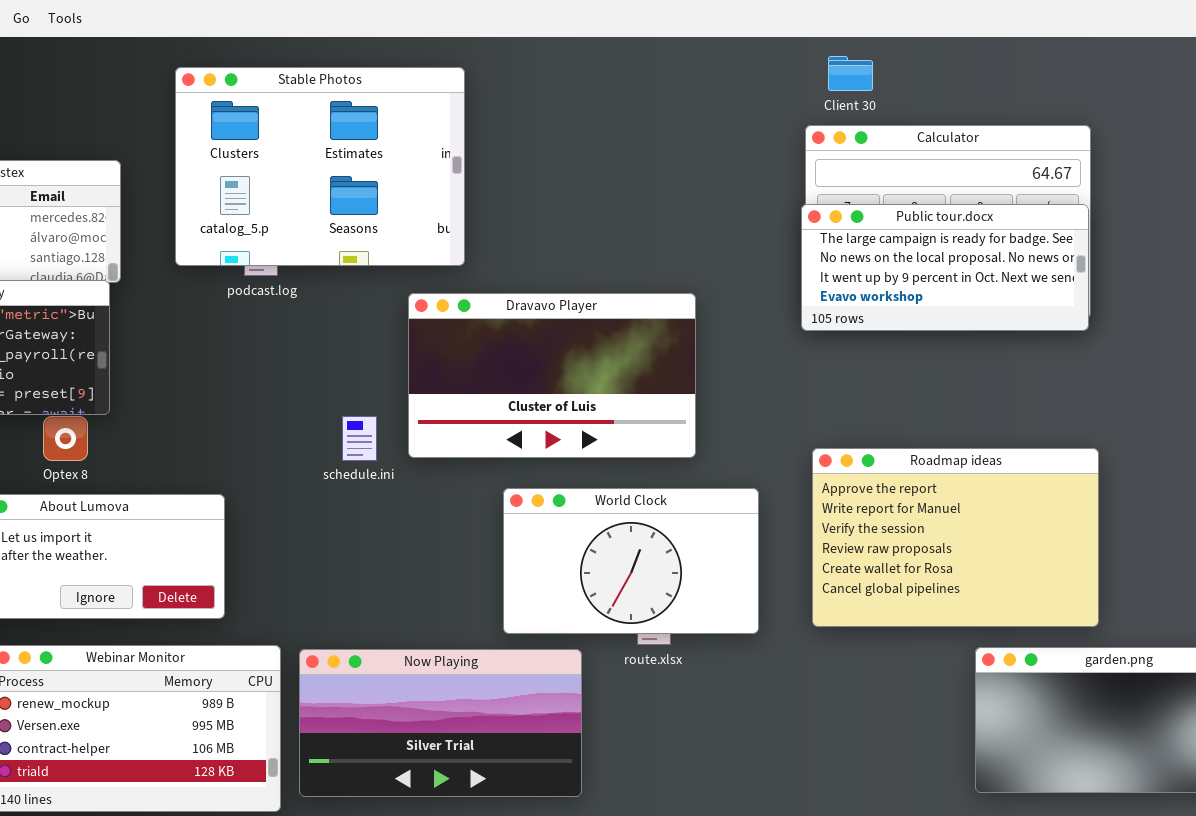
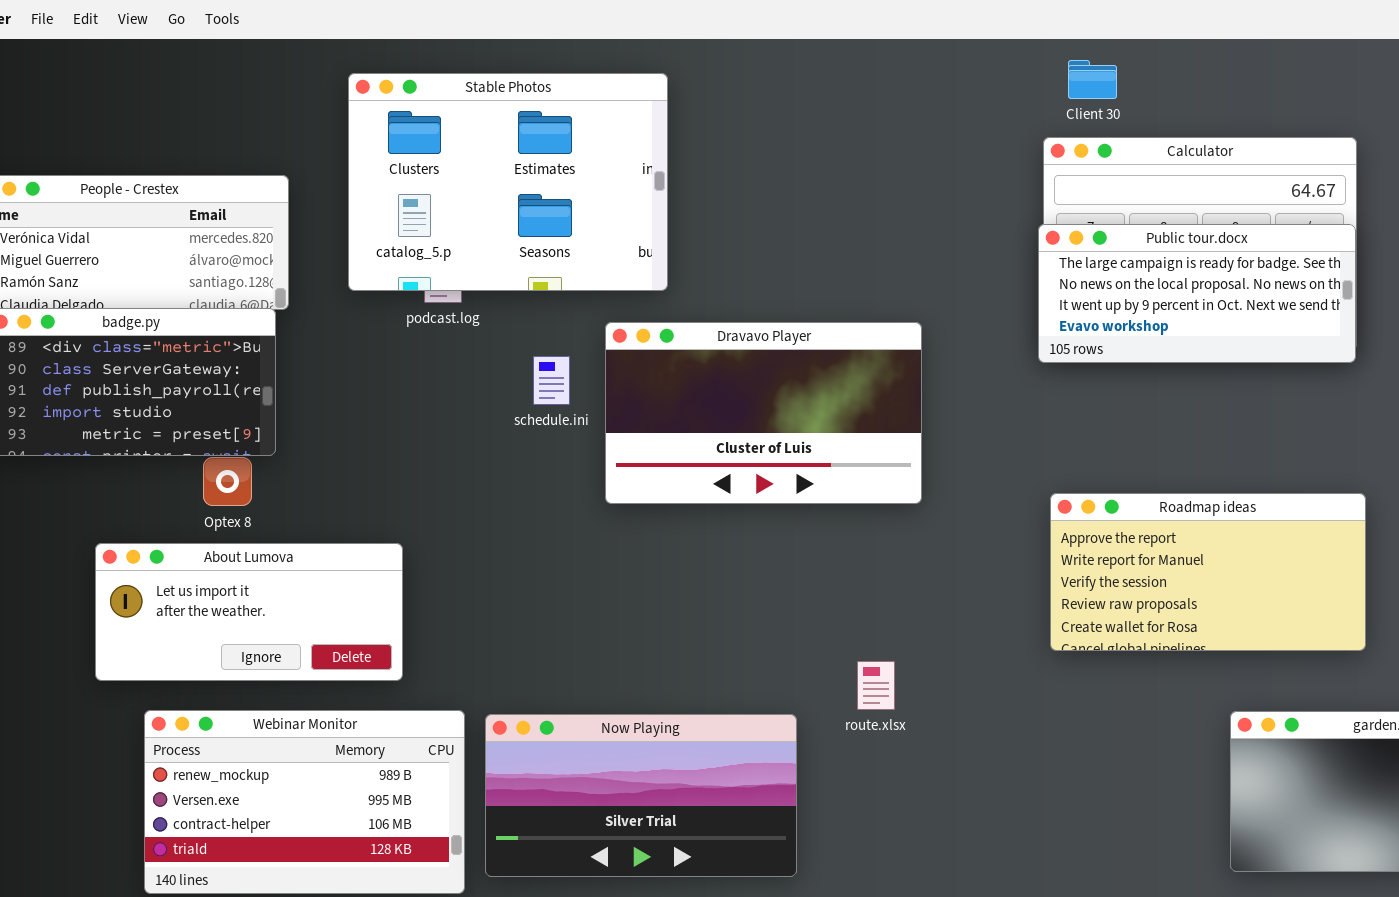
schedule.ini: [342,416,377,461] -> [533,356,570,405], moved
Roadmap ideas: [812,448,1099,627] -> [1050,493,1366,651], resized
World Clock: [503,488,759,634] -> none, closed

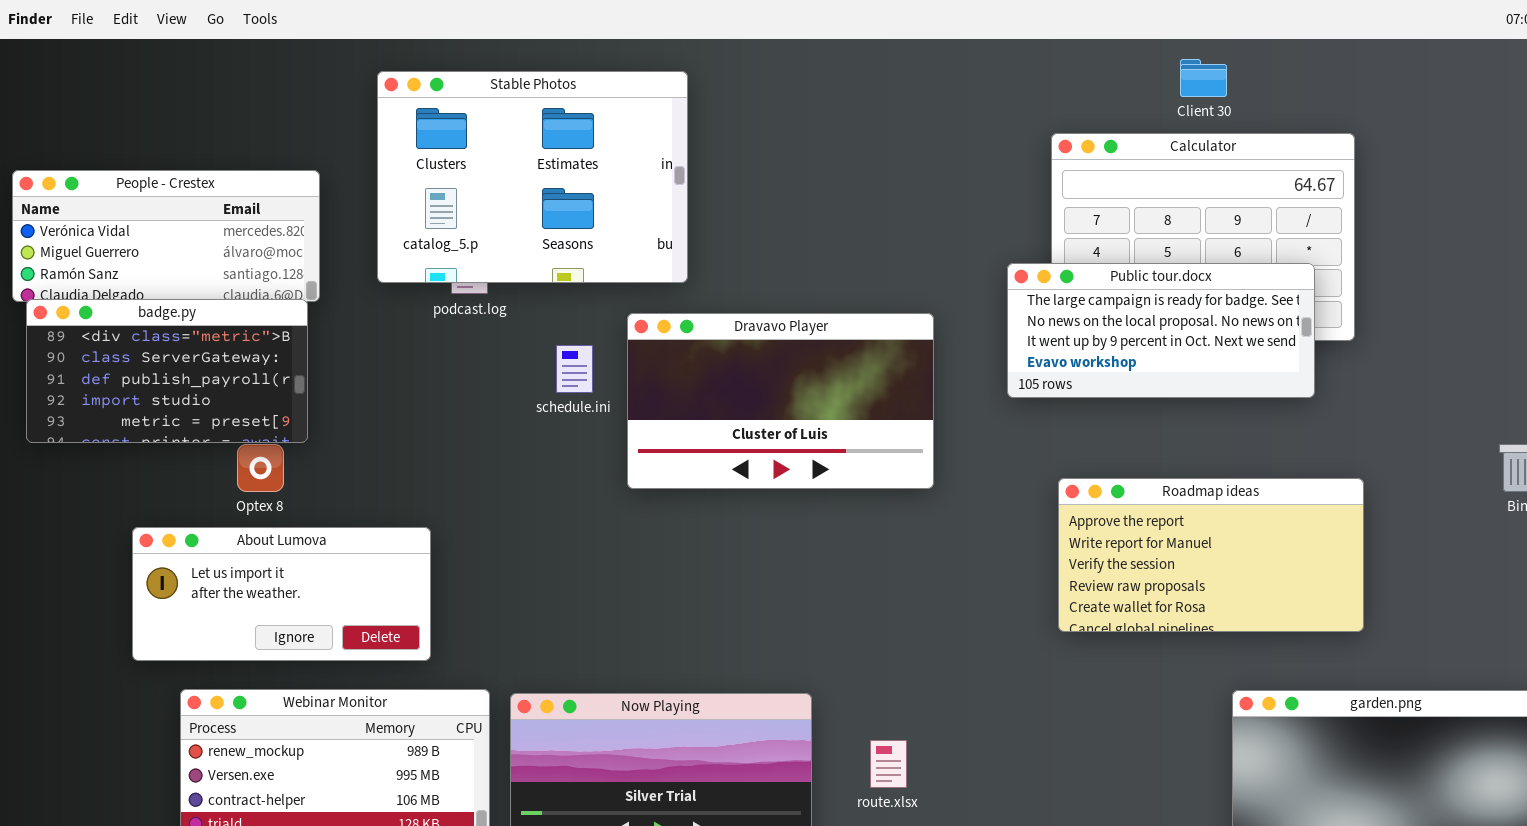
Client 30: [1068,60,1117,99] -> [1180,59,1227,97], moved
Public tour.docx: [1038,224,1356,363] -> [1007,263,1315,398], moved
route.xlsx: [857,661,895,710] -> [870,740,907,788], moved

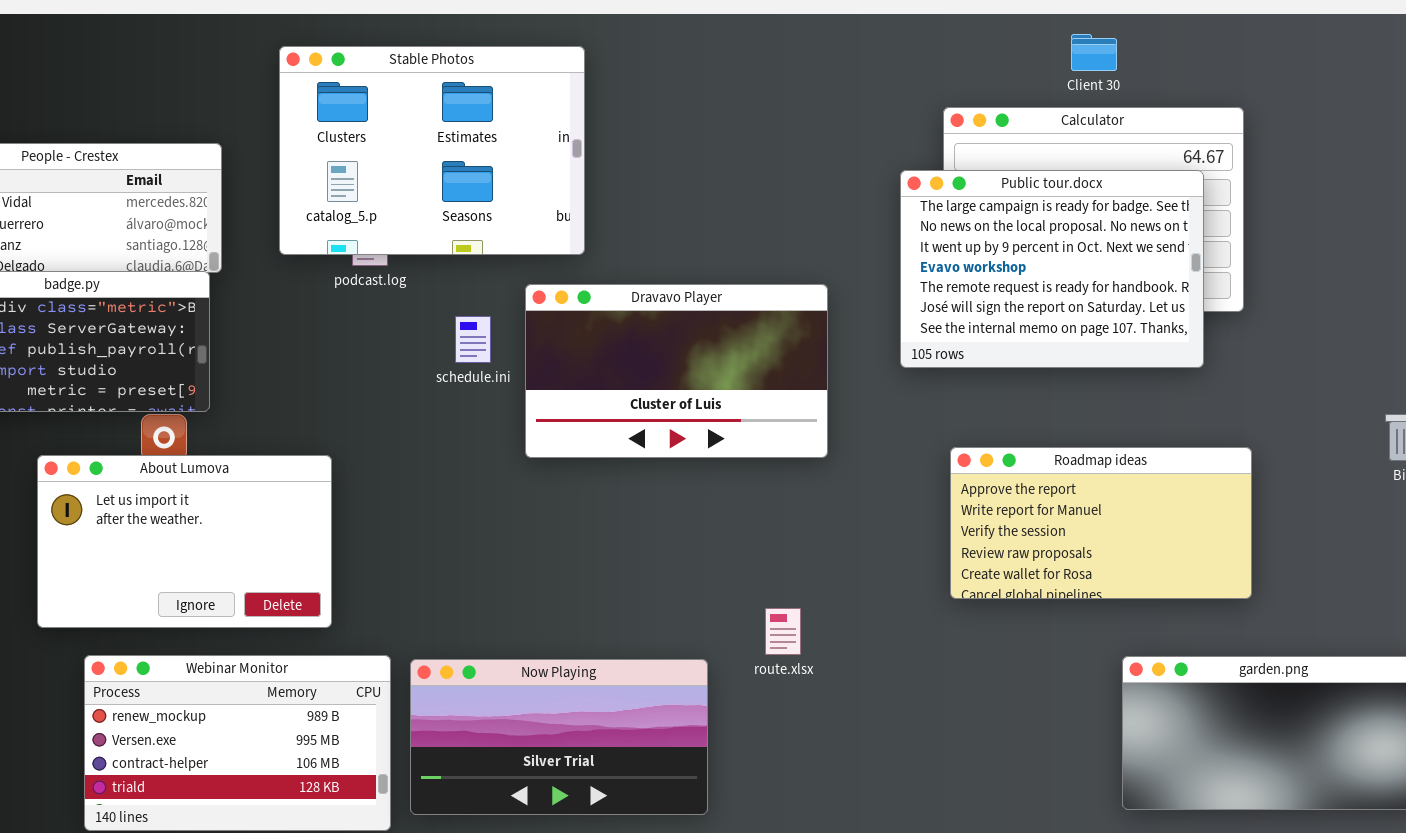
Public tour.docx: [1007,263,1315,398] -> [900,170,1204,368], resized
About Lumova: [132,527,431,661] -> [37,455,332,628], resized
route.xlsx: [870,740,907,788] -> [765,608,801,655], moved

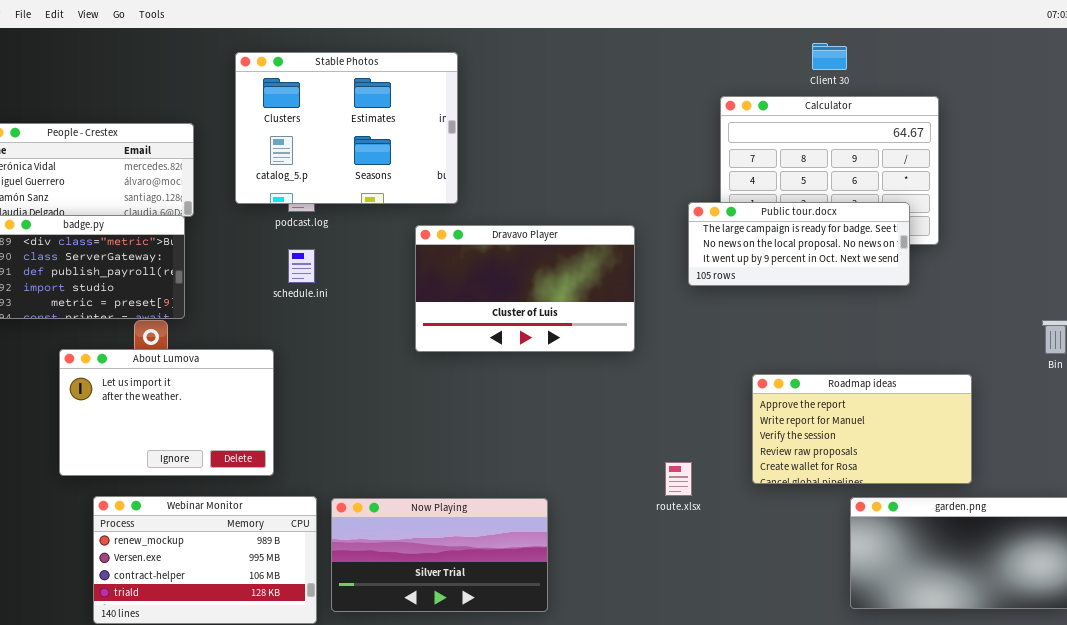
Public tour.docx: [900,170,1204,368] -> [688,202,910,286], resized
schedule.ini: [455,316,491,363] -> [288,249,315,283], moved
Roadmap ideas: [950,447,1252,599] -> [752,374,972,484], moved
route.xlsx: [765,608,801,655] -> [665,462,692,496], moved

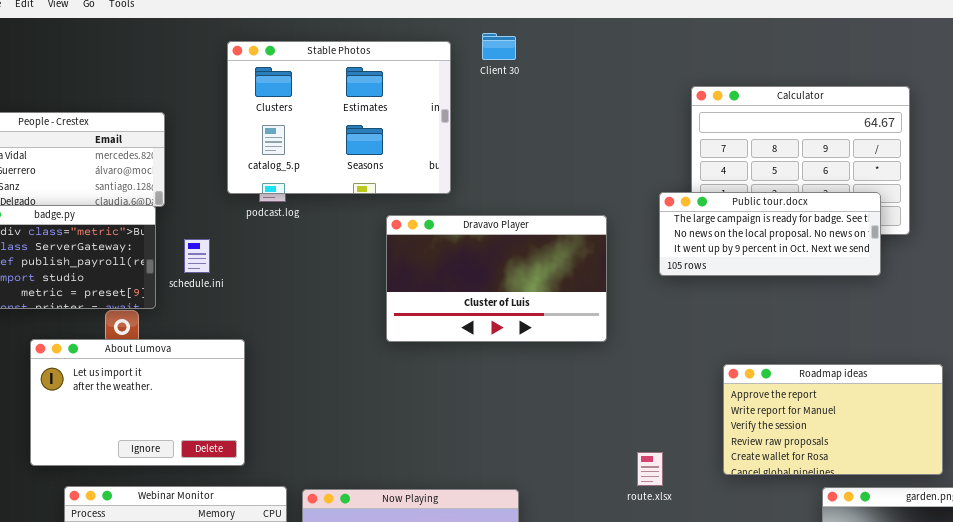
Client 30: [812,43,847,70] -> [482,33,516,60], moved
Stable Photos: [235,52,458,204] -> [227,41,451,194], moved
schedule.ini: [288,249,315,283] -> [184,239,210,273], moved

